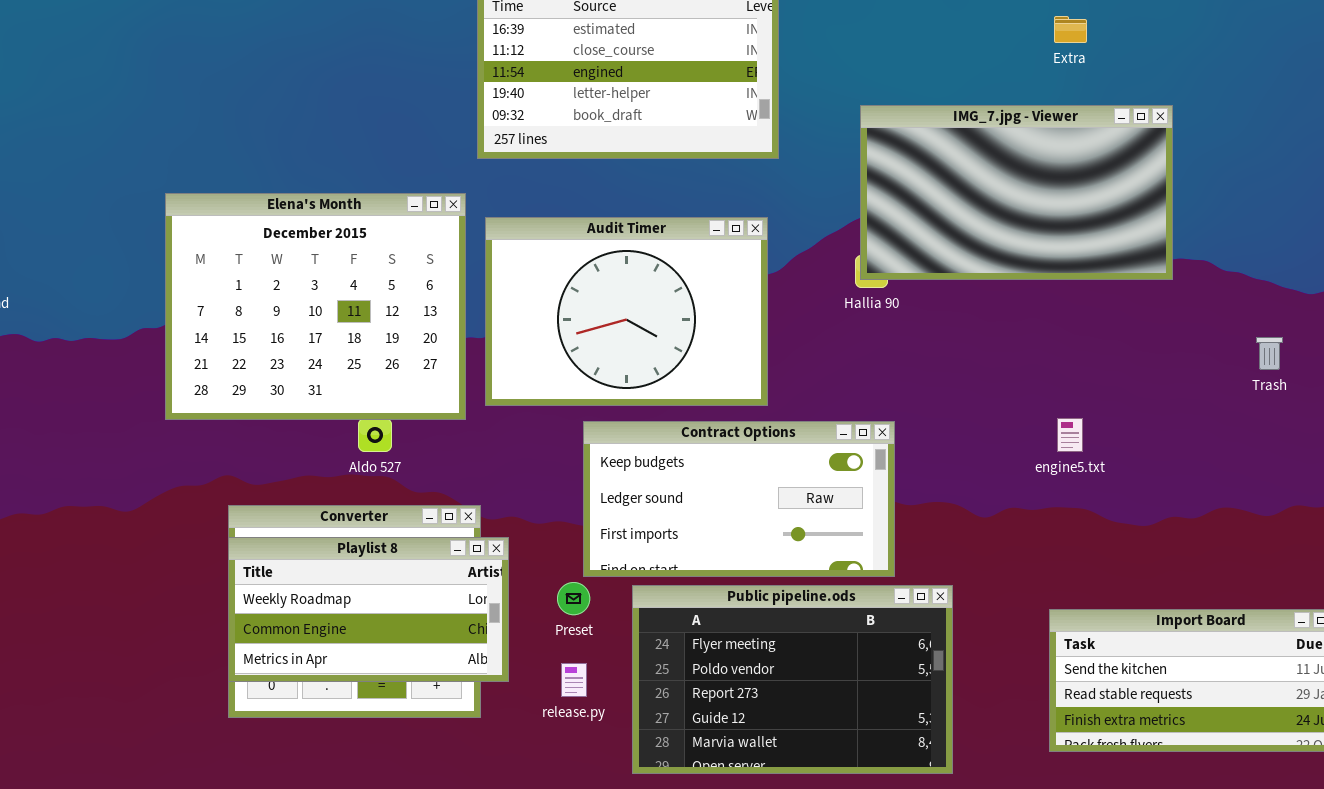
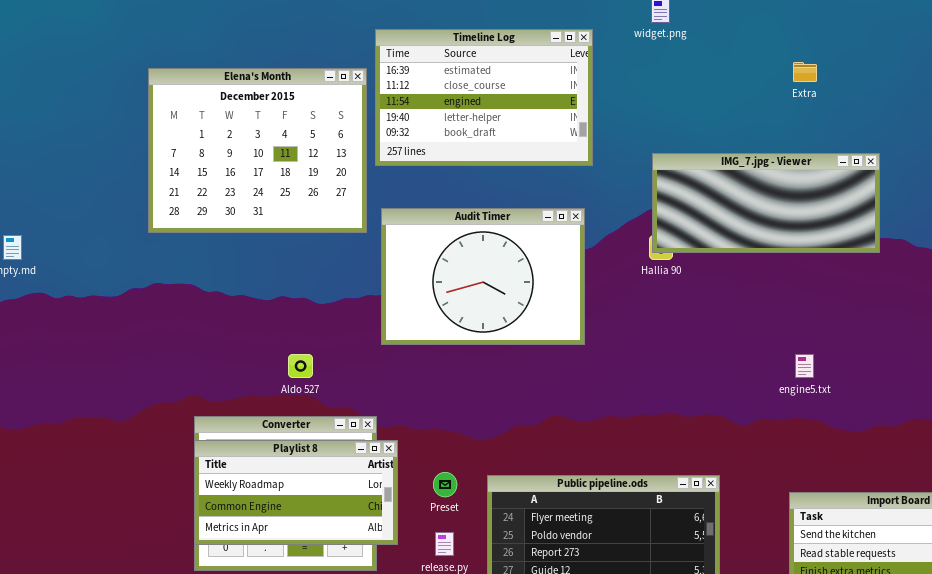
IMG_7.jpg - Viewer: [860,105,1173,280] -> [652,153,880,253], resized
Elena's Month: [165,193,466,420] -> [148,68,367,233], moved
Contract Options: [583,421,895,577] -> none, closed

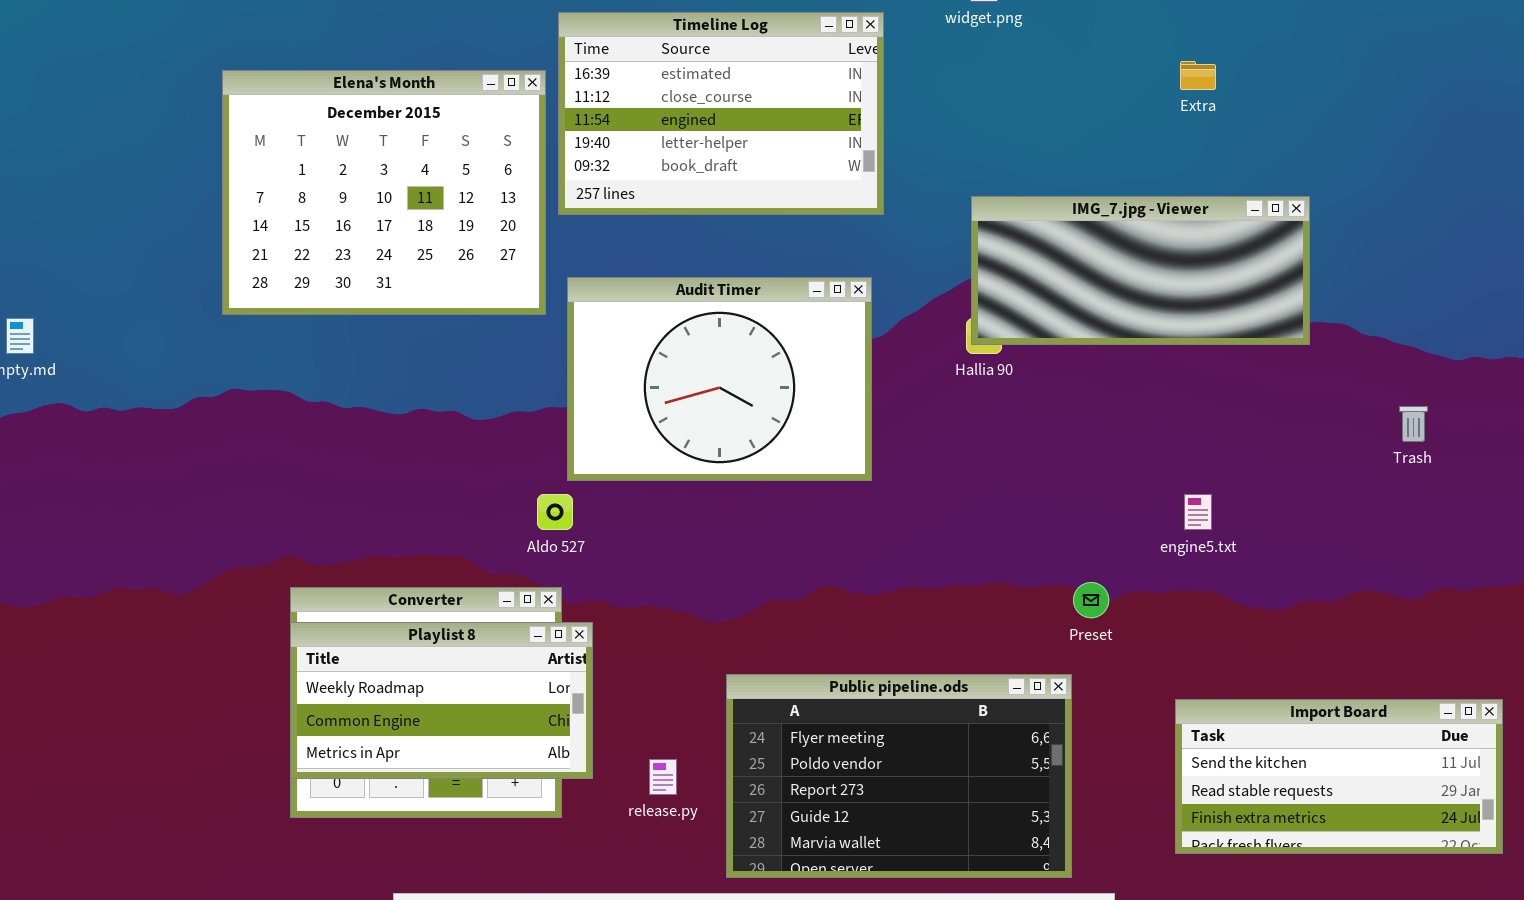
Aldo 527: [288,354,313,378] -> [537,494,573,530], moved
Preset: [433,472,457,497] -> [1073,582,1109,618], moved

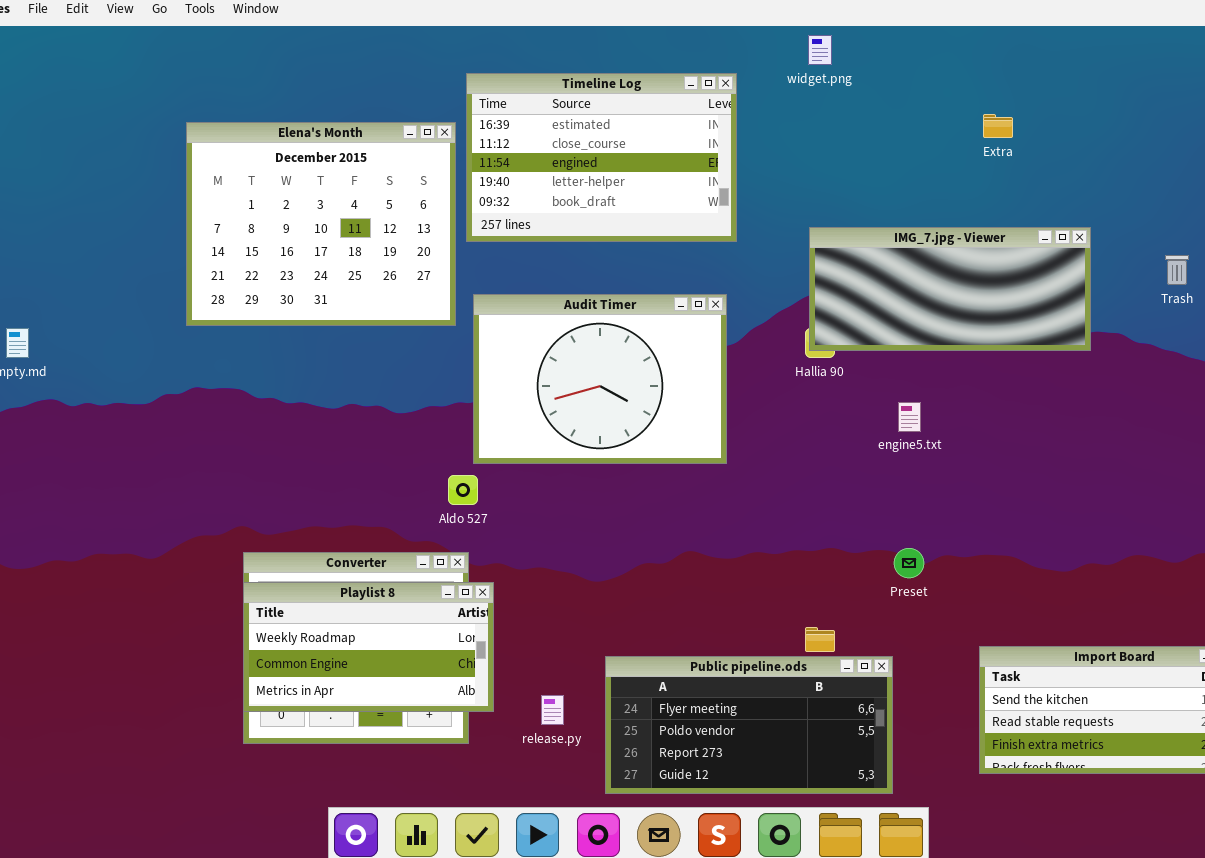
Trash: [1399,406,1428,442] -> [1165,255,1189,285], moved
engine5.txt: [1184,494,1212,530] -> [898,402,921,432], moved
Public pipeline.ods: [726,674,1072,878] -> [605,656,893,794], resized

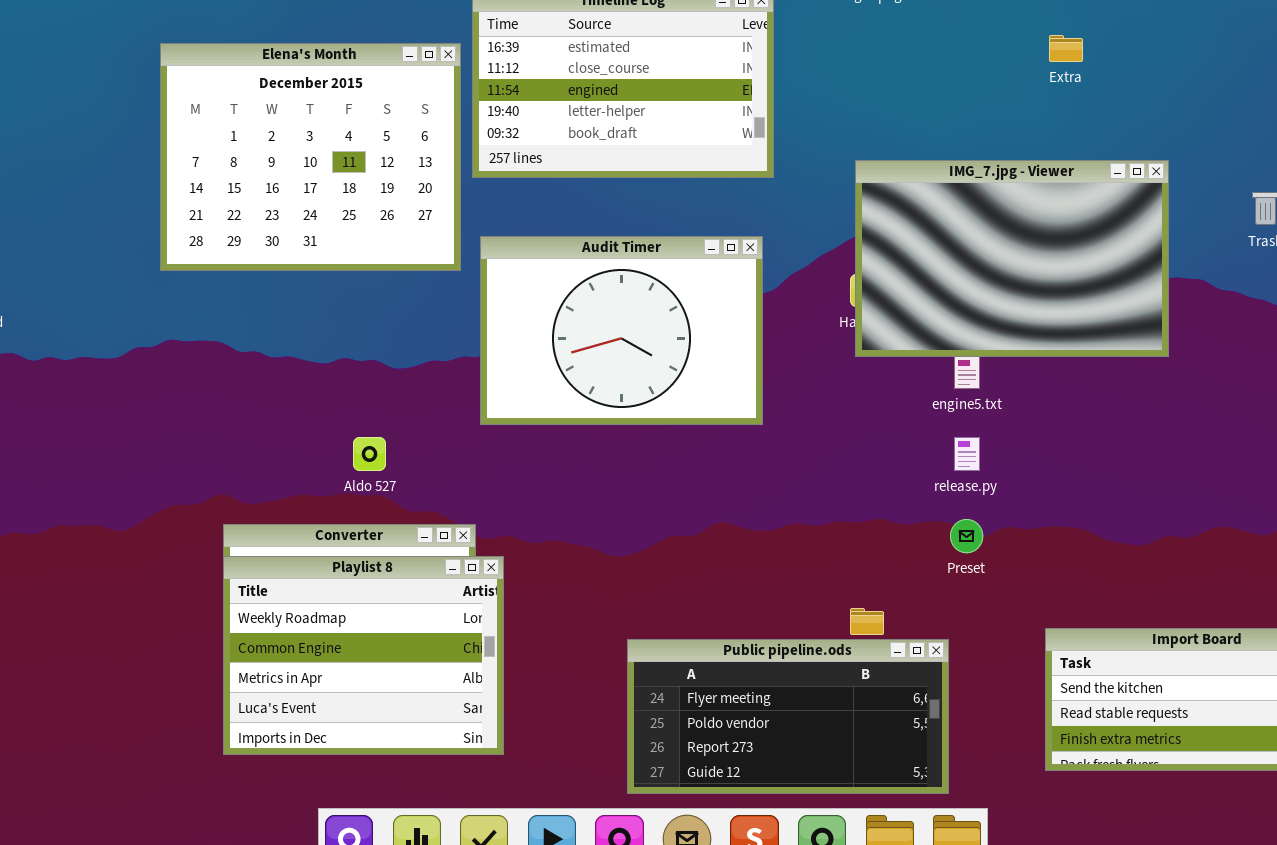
IMG_7.jpg - Viewer: [809,227,1091,351] -> [855,160,1169,357], resized
Aldo 527: [448,475,478,505] -> [353,437,386,471], moved
Playlist 8: [243,582,494,712] -> [223,556,504,755], resized
release.py: [541,695,564,725] -> [954,437,980,471], moved

